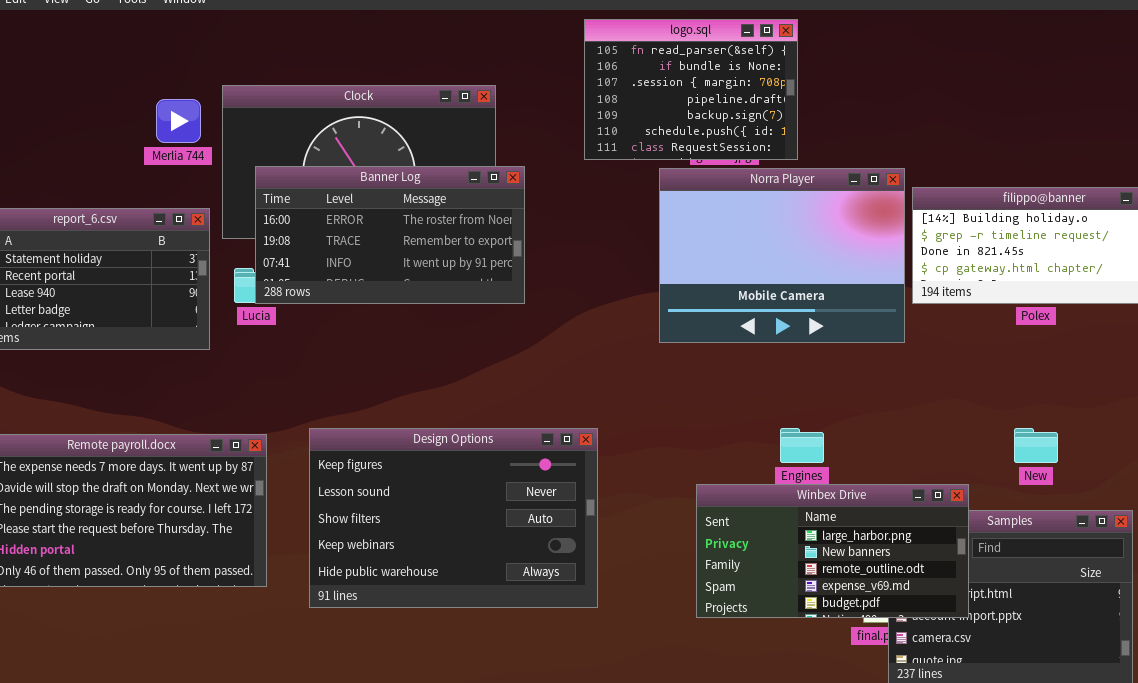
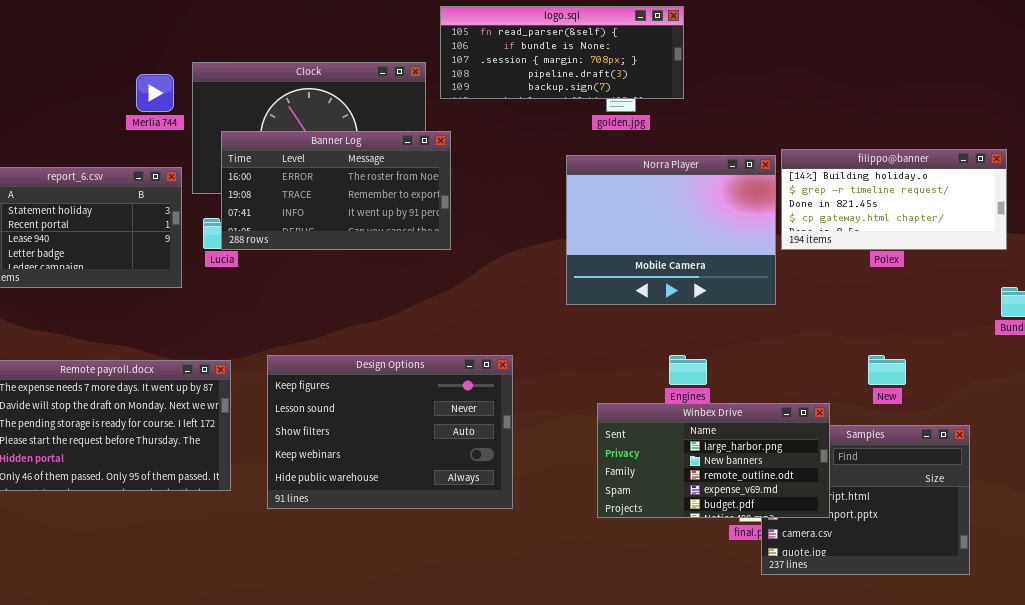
logo.sql: [584,19,798,160] -> [440,6,684,99], resized
Norra Player: [659,168,905,343] -> [566,155,776,305], moved

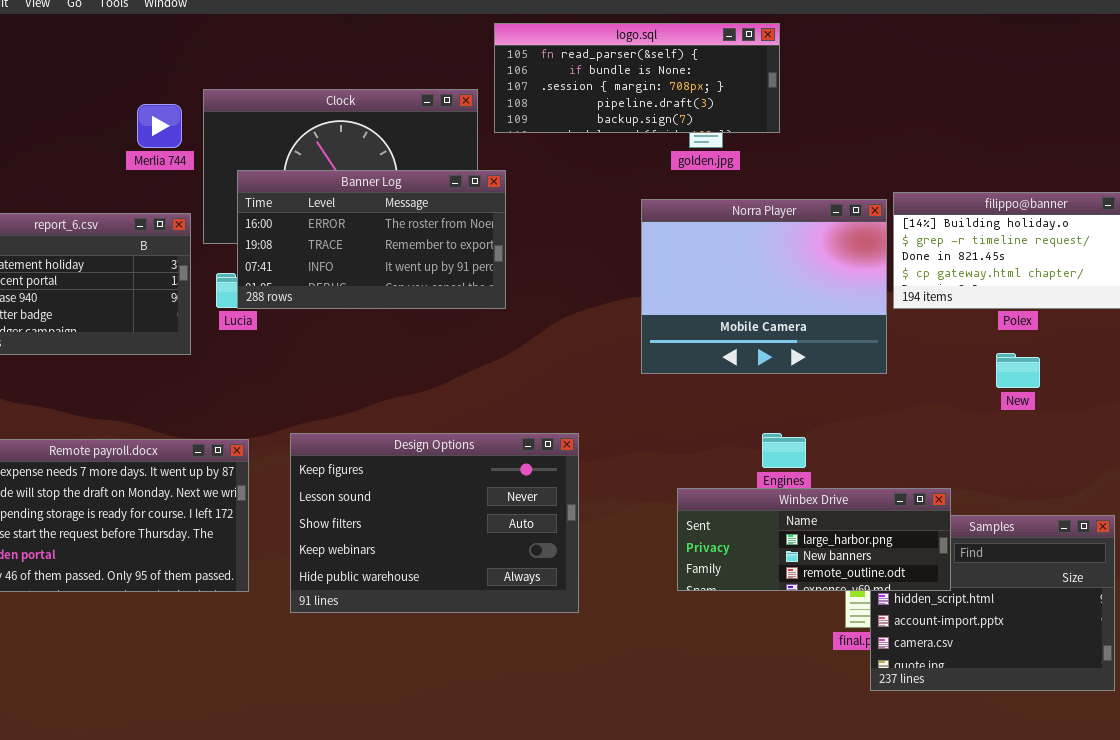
New: [868,355,906,385] -> [996,353,1040,388], moved
Winbex Drive: [597,403,830,518] -> [677,488,951,591], resized

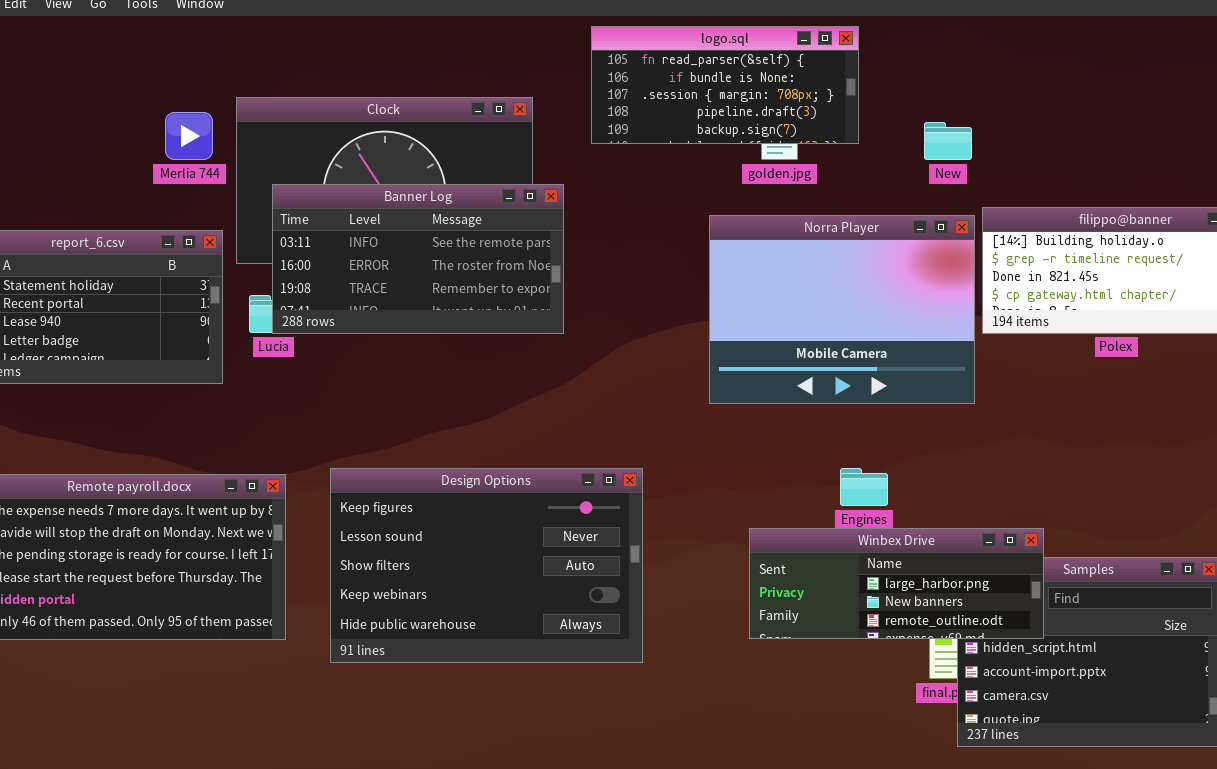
logo.sql: [494,23,780,133] -> [591,26,859,144], resized
Banner Log: [237,170,506,309] -> [272,184,564,334], scrolled up 1 row
New: [996,353,1040,388] -> [924,122,972,160], moved

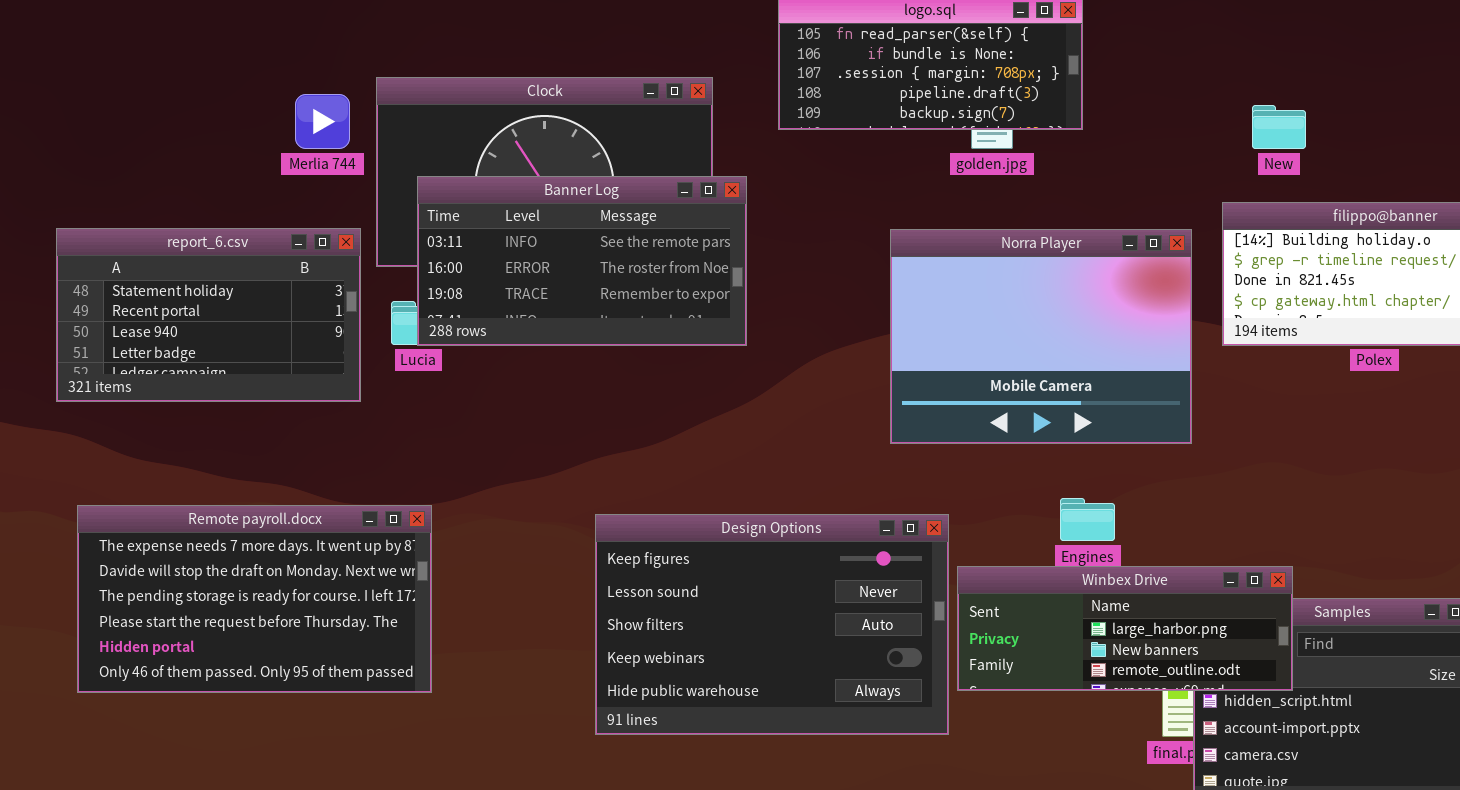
New: [924,122,972,160] -> [1252,105,1306,149], moved
Norra Player: [709,215,975,404] -> [890,229,1192,444], moved
Design Options: [330,468,643,663] -> [595,514,949,735], moved

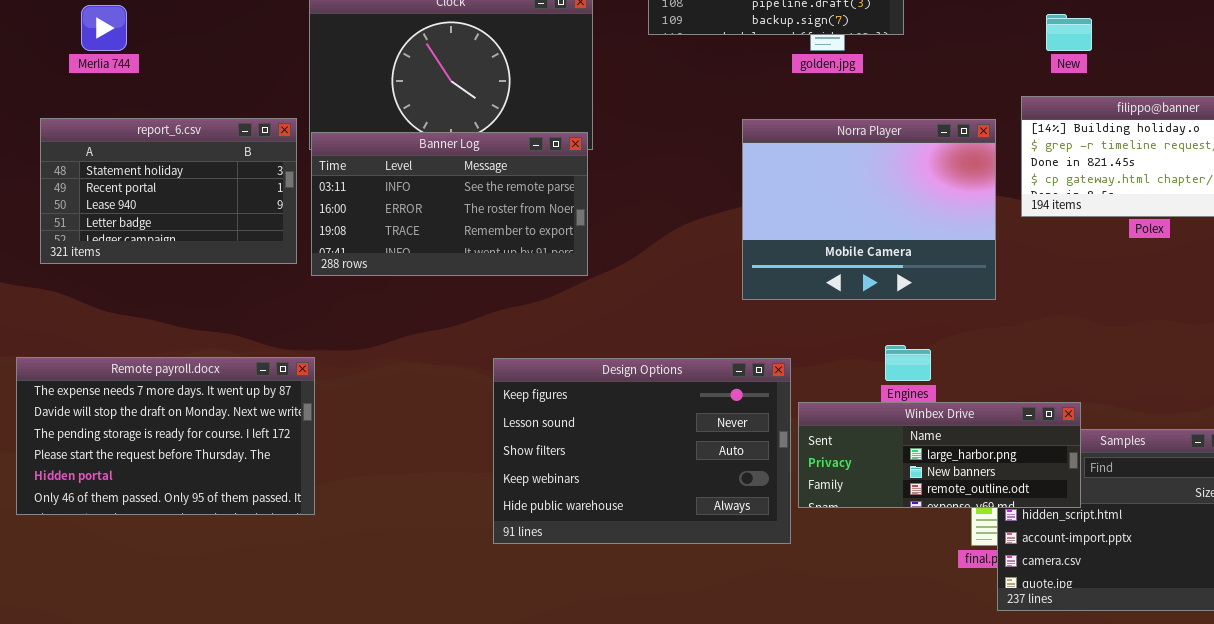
Merlia 744: [295,94,350,149] -> [81,5,127,51], moved
Banner Log: [417,176,747,346] -> [311,132,588,276], moved
Remote payroll.docx: [77,505,432,693] -> [16,357,315,515], moved

